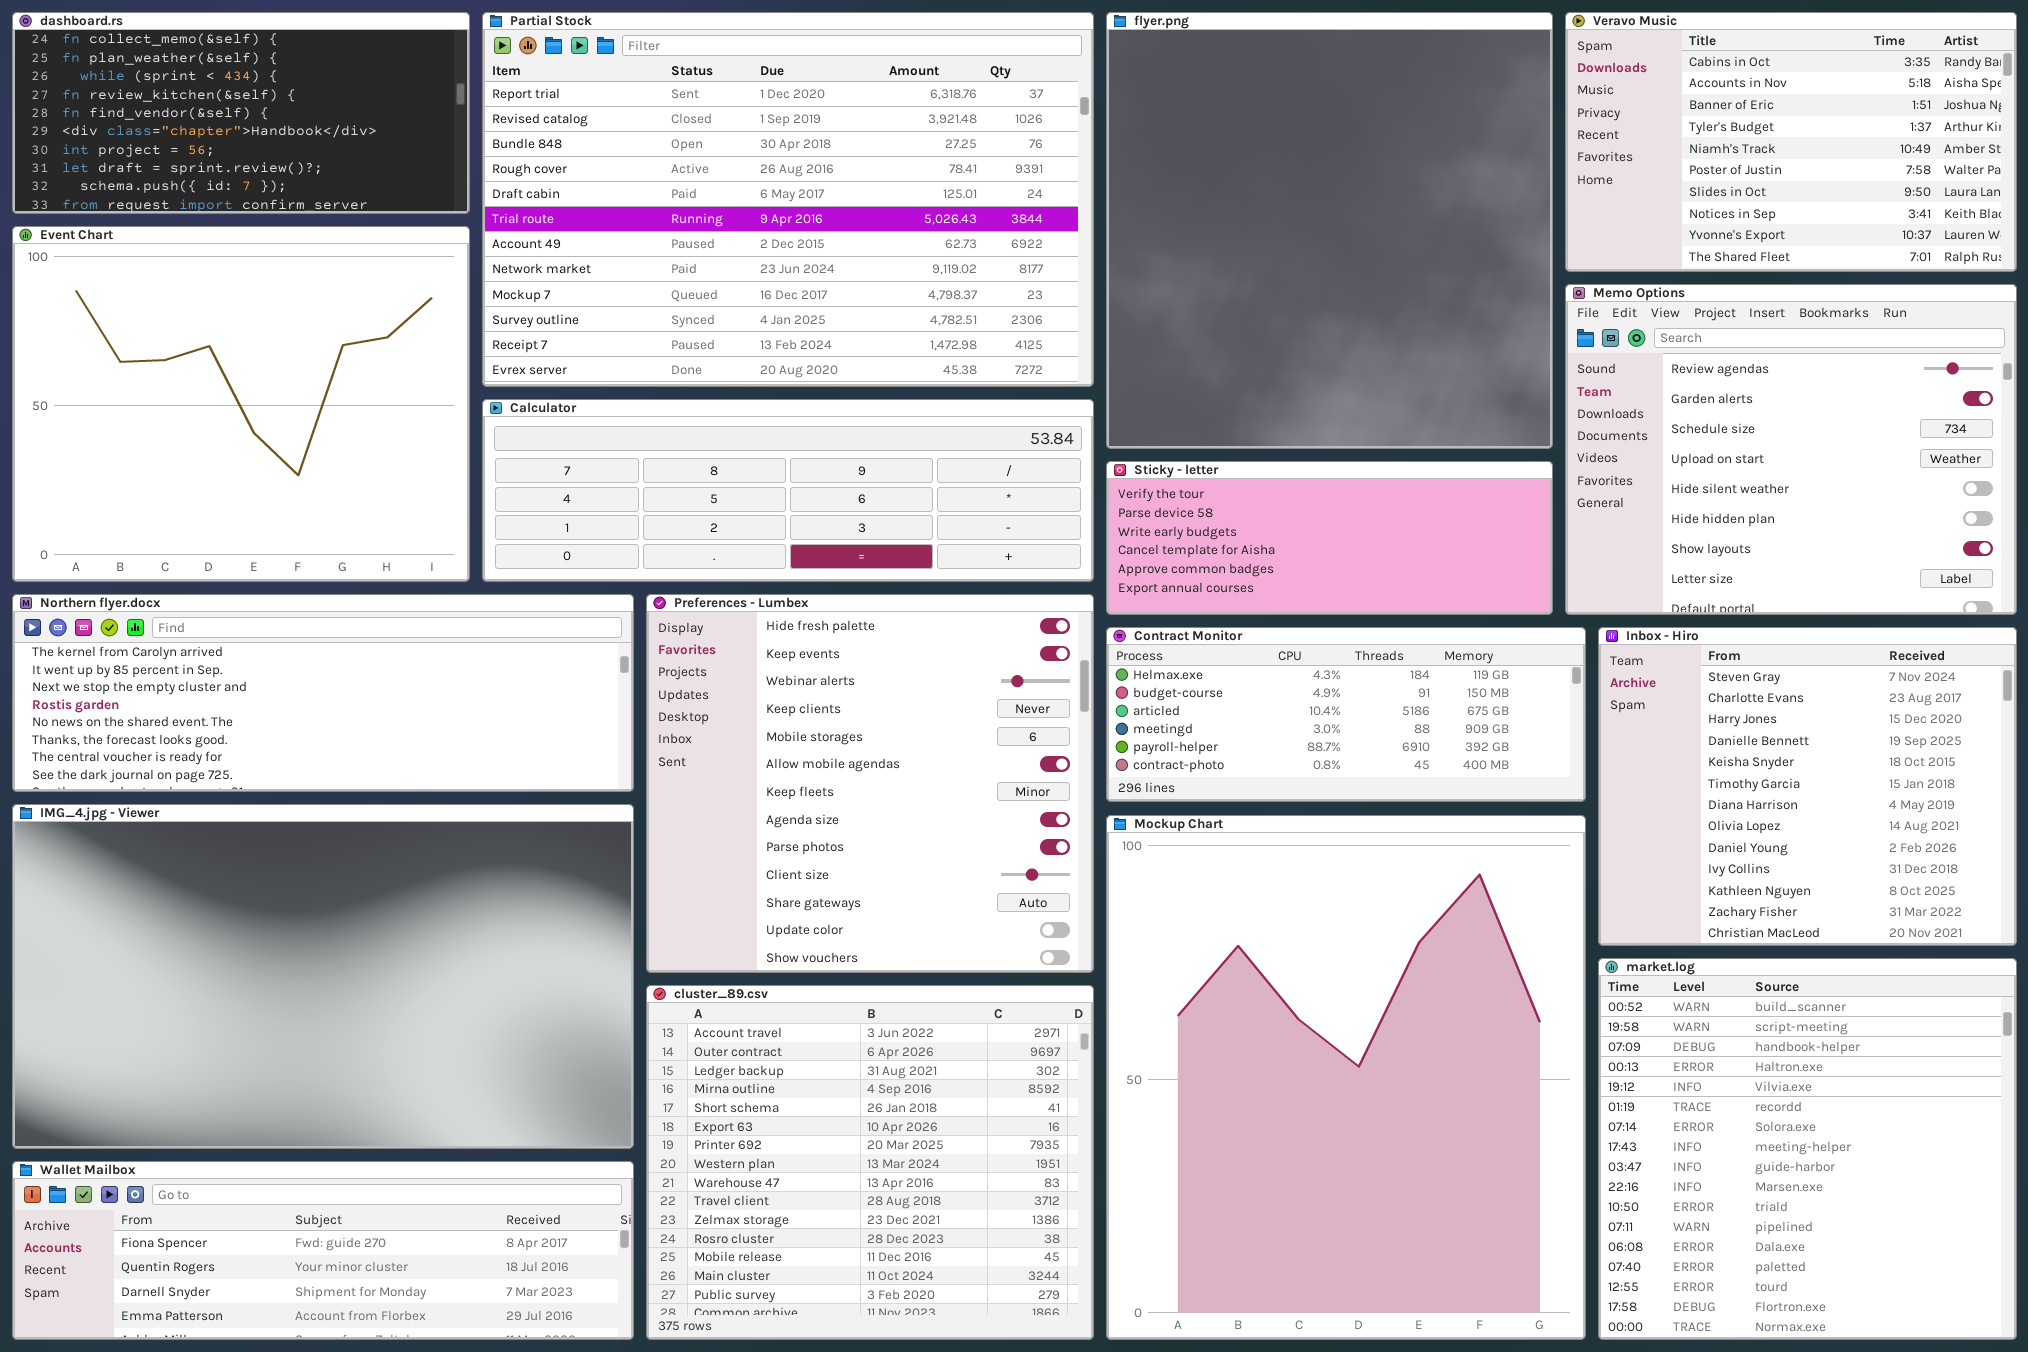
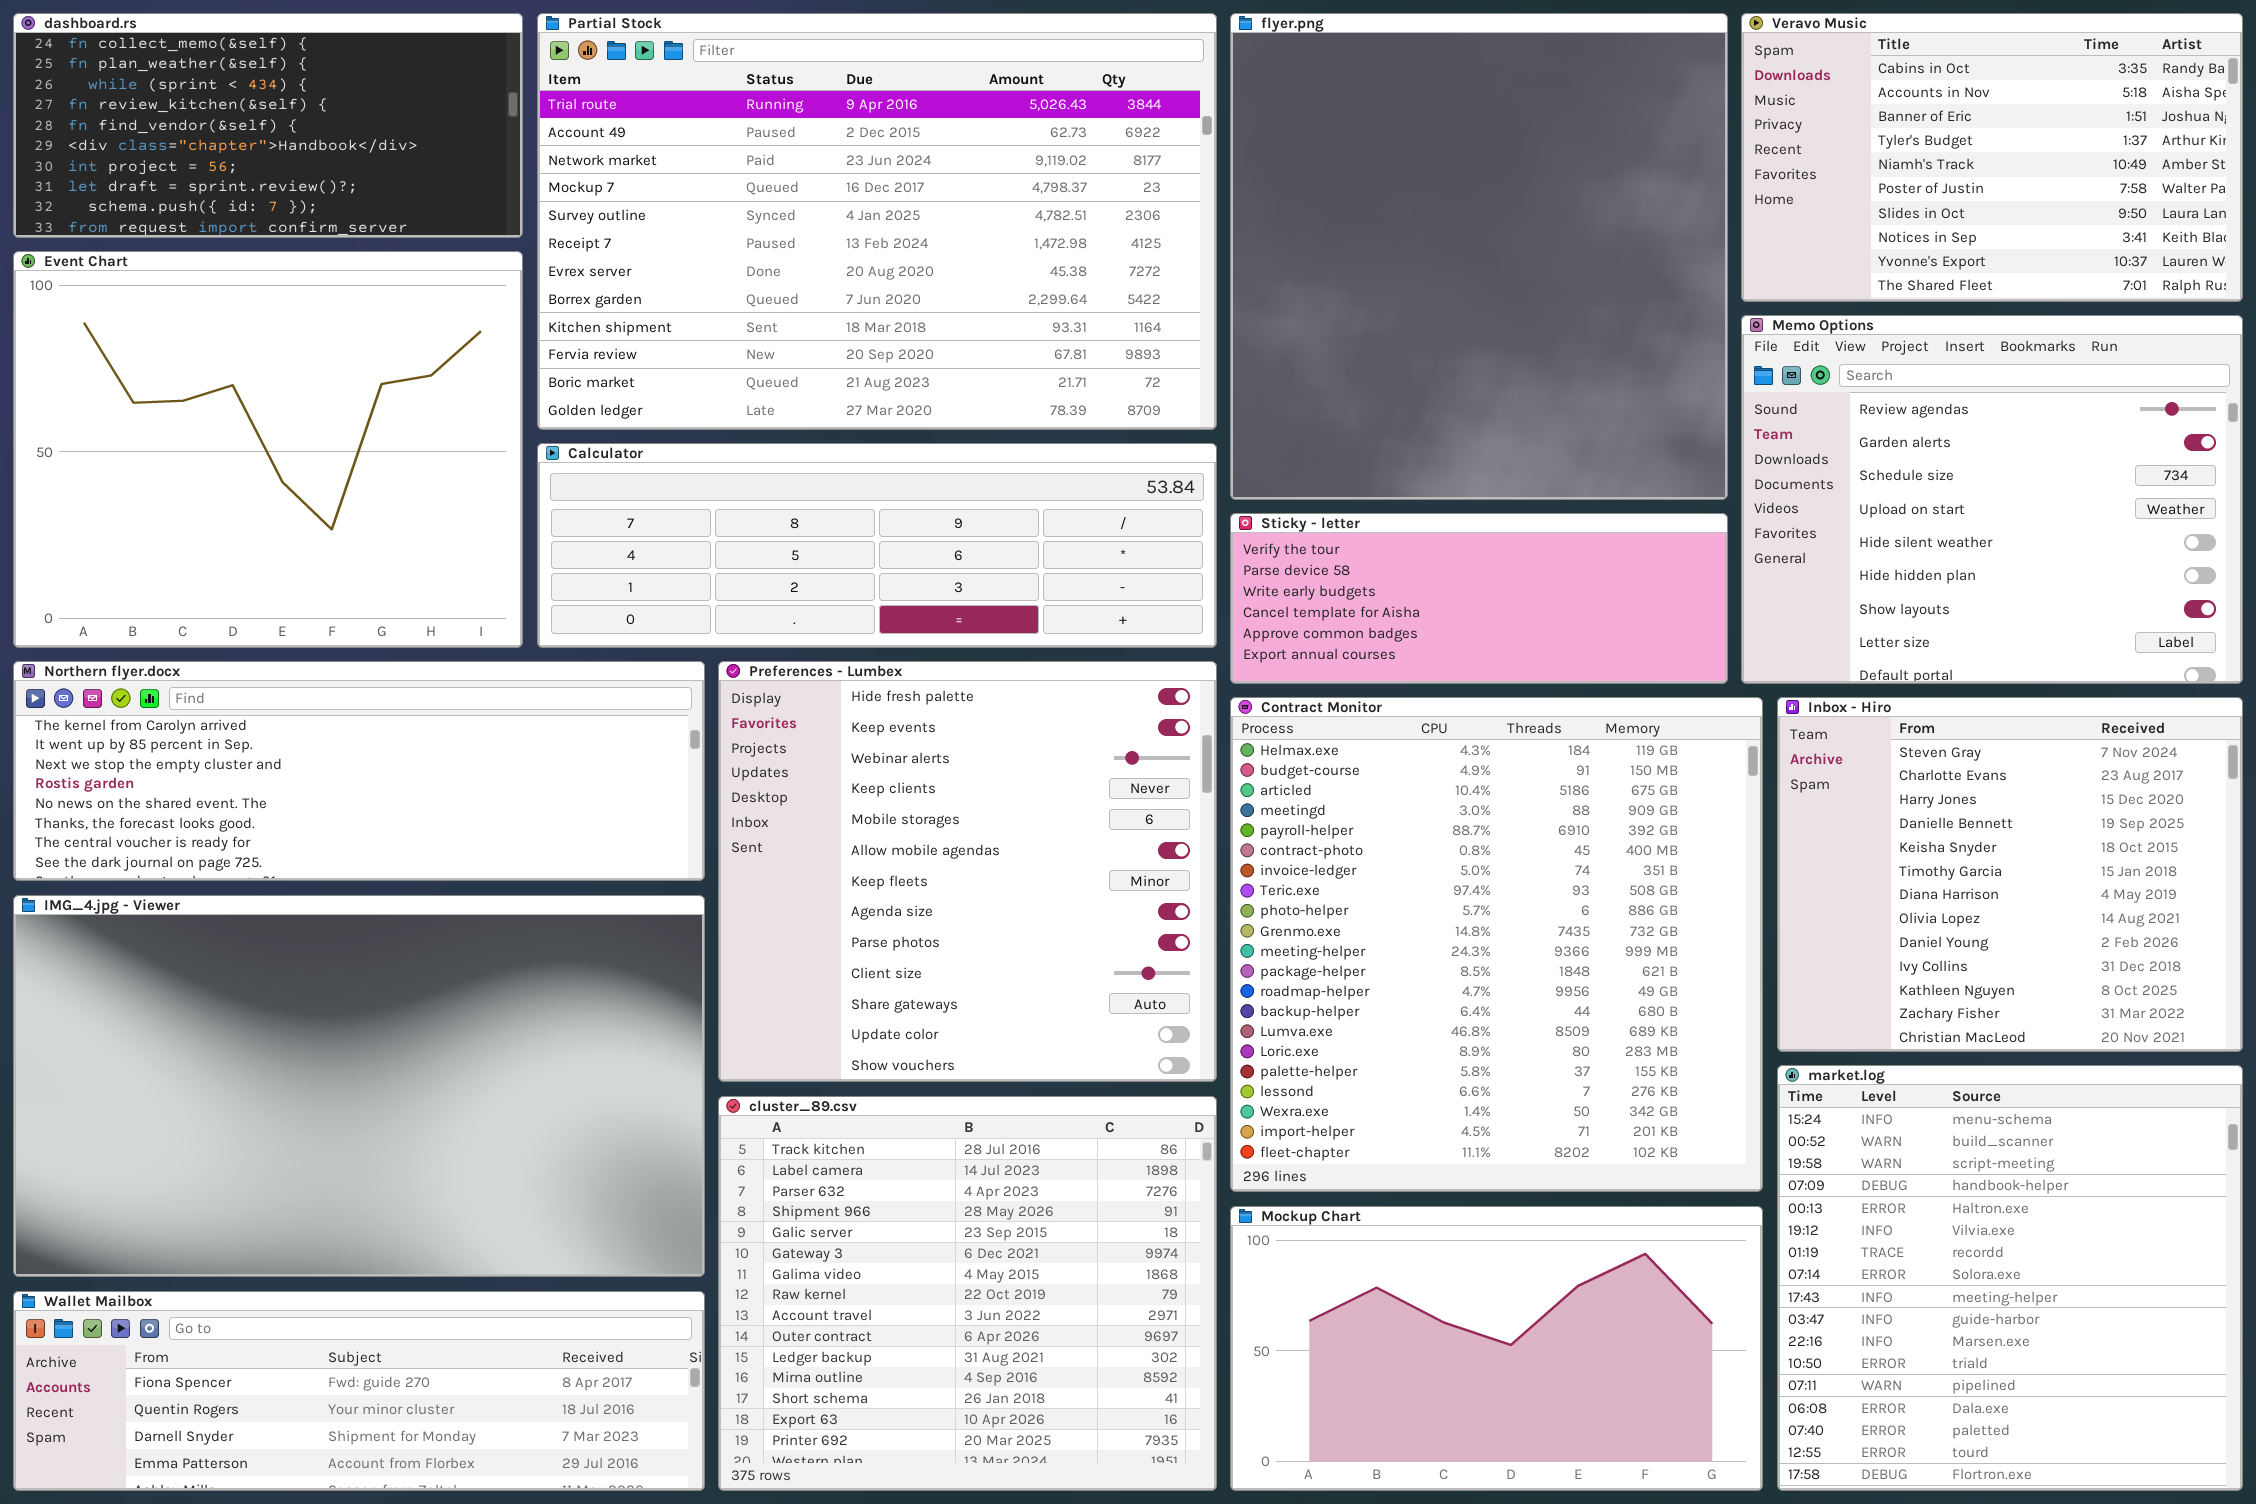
Partial Stock: [482,12,1094,387] -> [537,13,1217,430], scrolled down 5 rows
Contract Monitor: [1106,627,1586,802] -> [1230,697,1763,1192], resized
Mockup Chart: [1106,815,1586,1340] -> [1230,1206,1763,1491], resized
market.log: [1598,958,2017,1340] -> [1777,1065,2243,1491], scrolled up 1 row
cluster_89.csv: [646,985,1094,1340] -> [718,1096,1217,1491], scrolled up 8 rows

